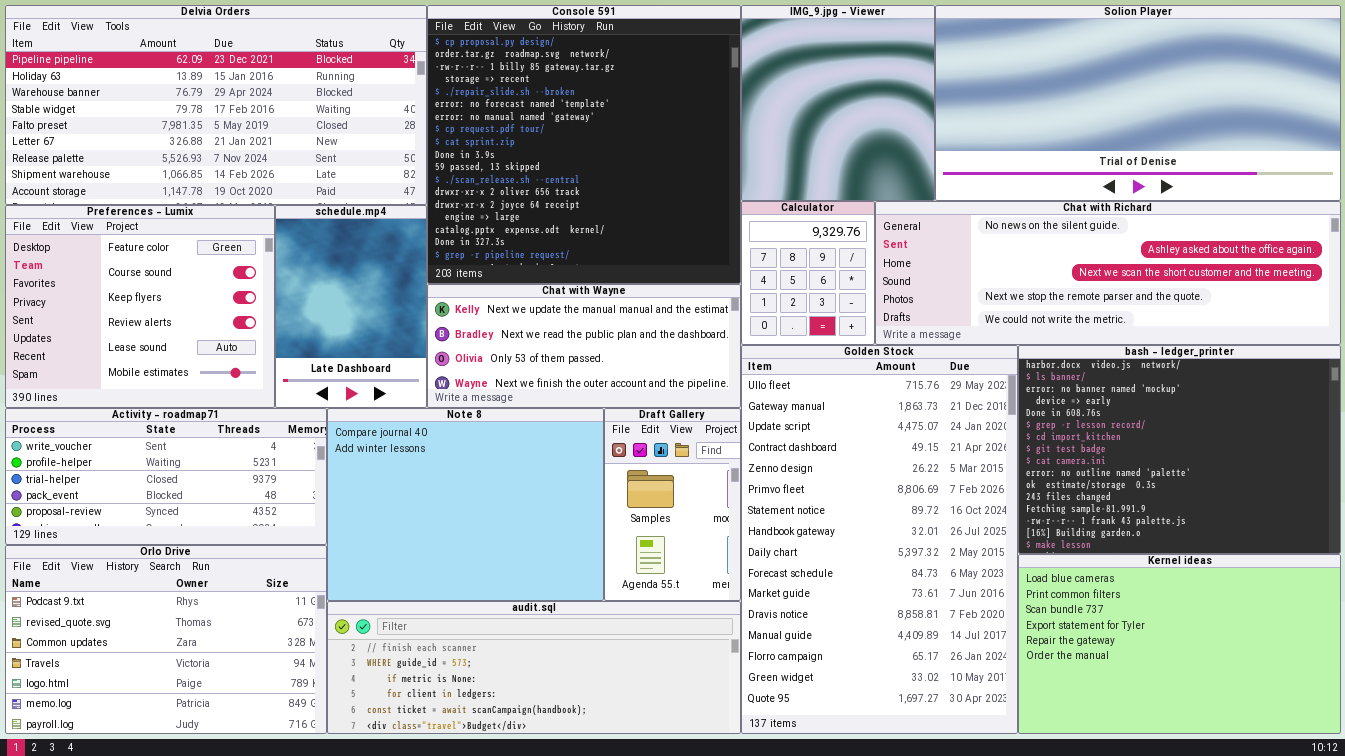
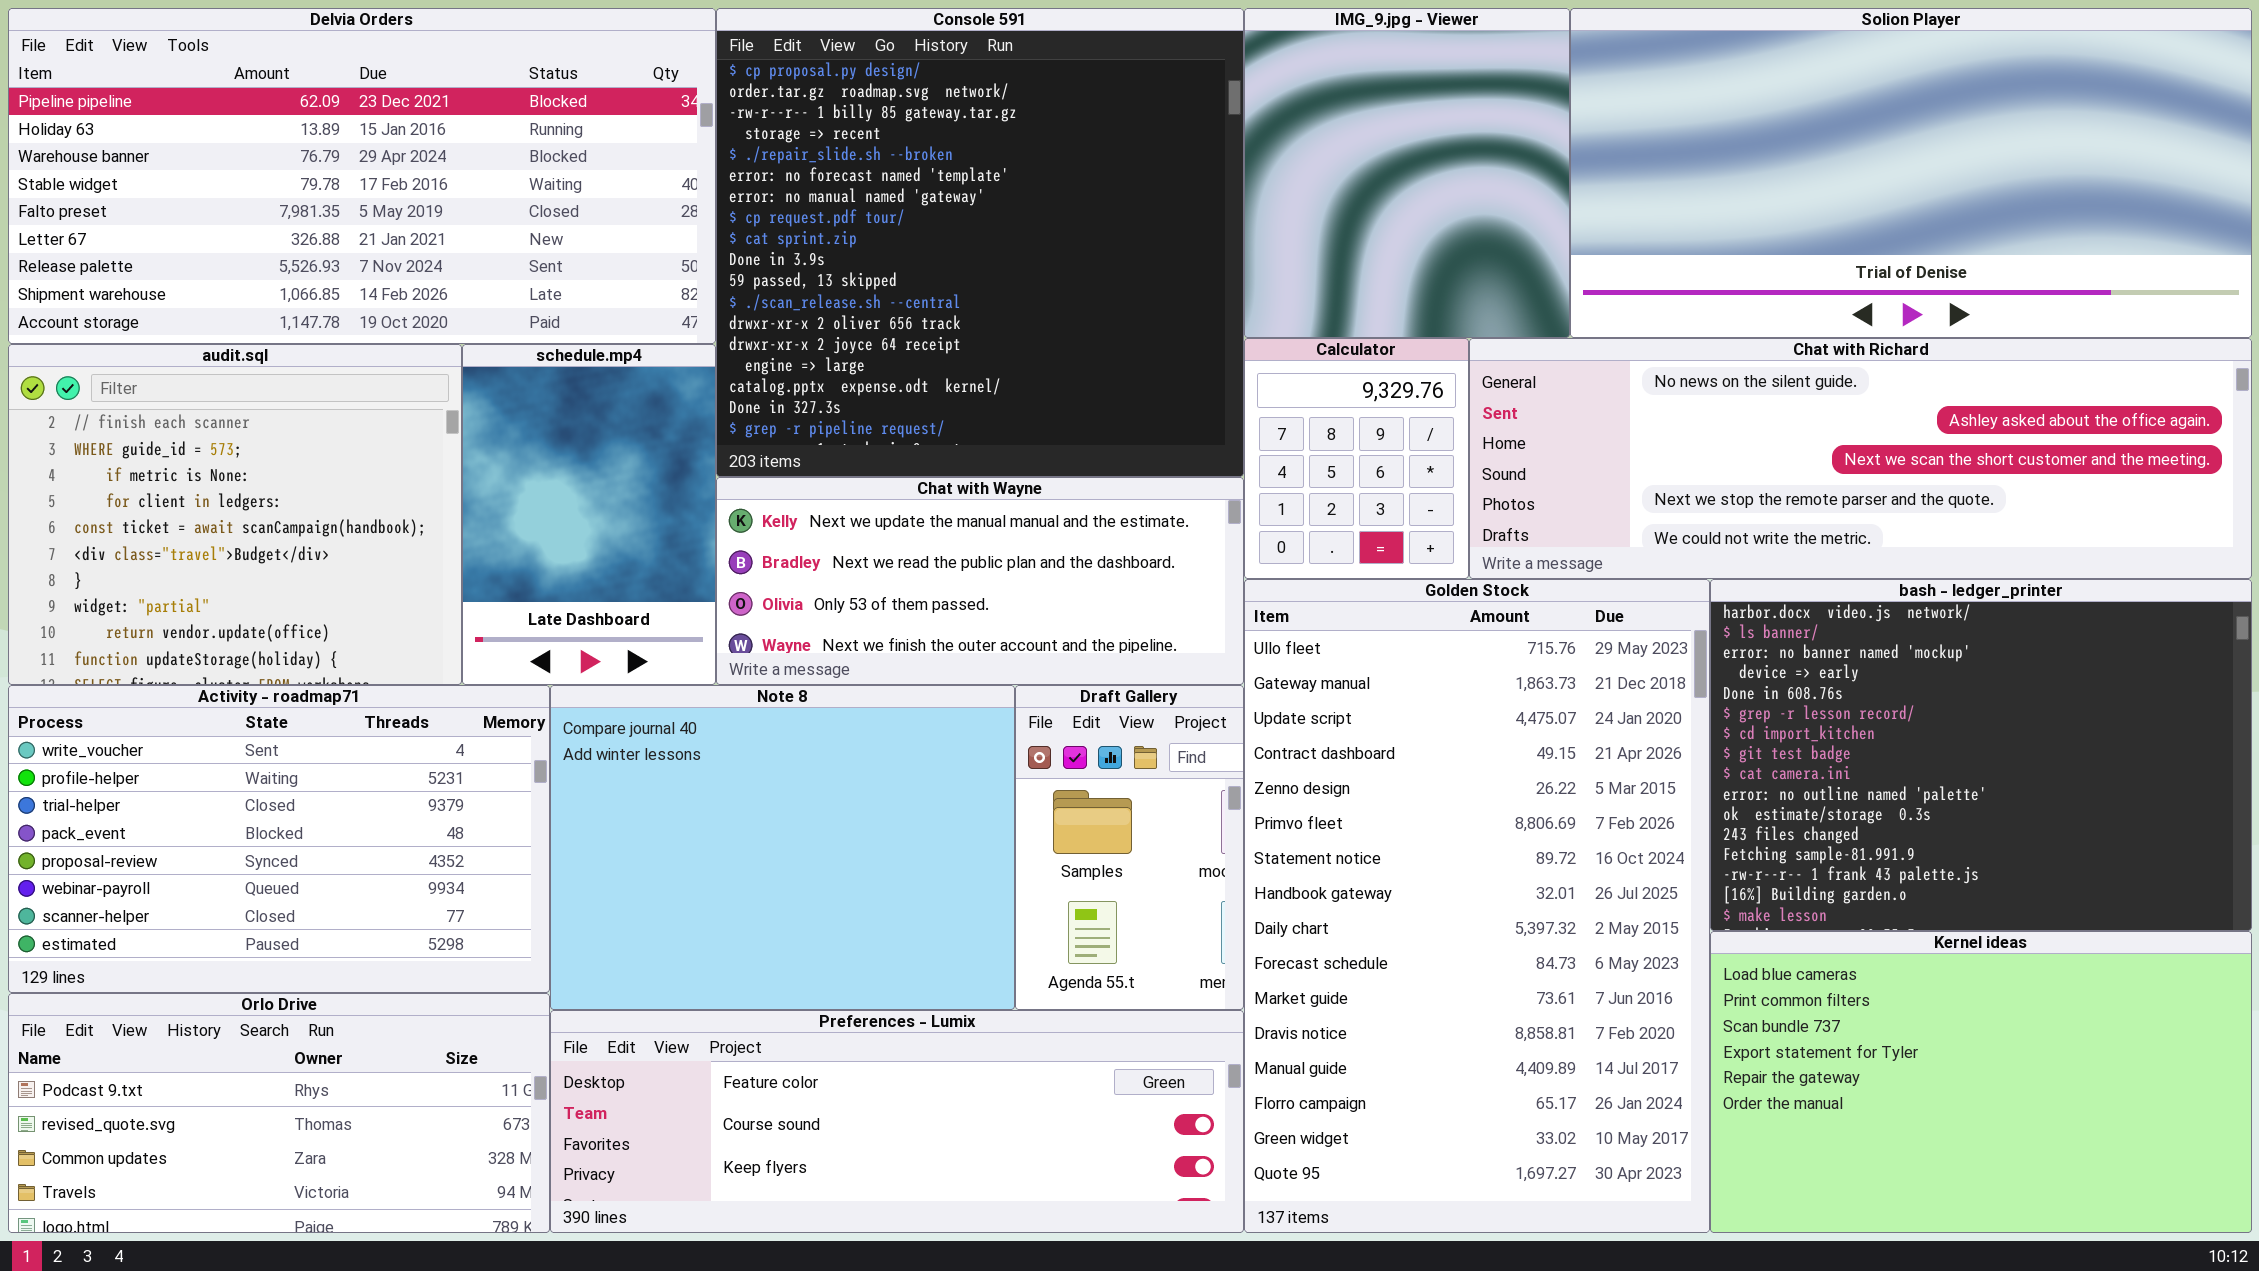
Preferences - Lumix: [5,205,275,408] -> [550,1010,1244,1233], moved, resized
Activity - roadmap71: [5,408,327,545] -> [8,685,550,993], resized
Orlo Drive: [5,545,327,734] -> [8,993,550,1233], resized
audit.sql: [327,601,741,734] -> [8,344,462,685], moved, resized

